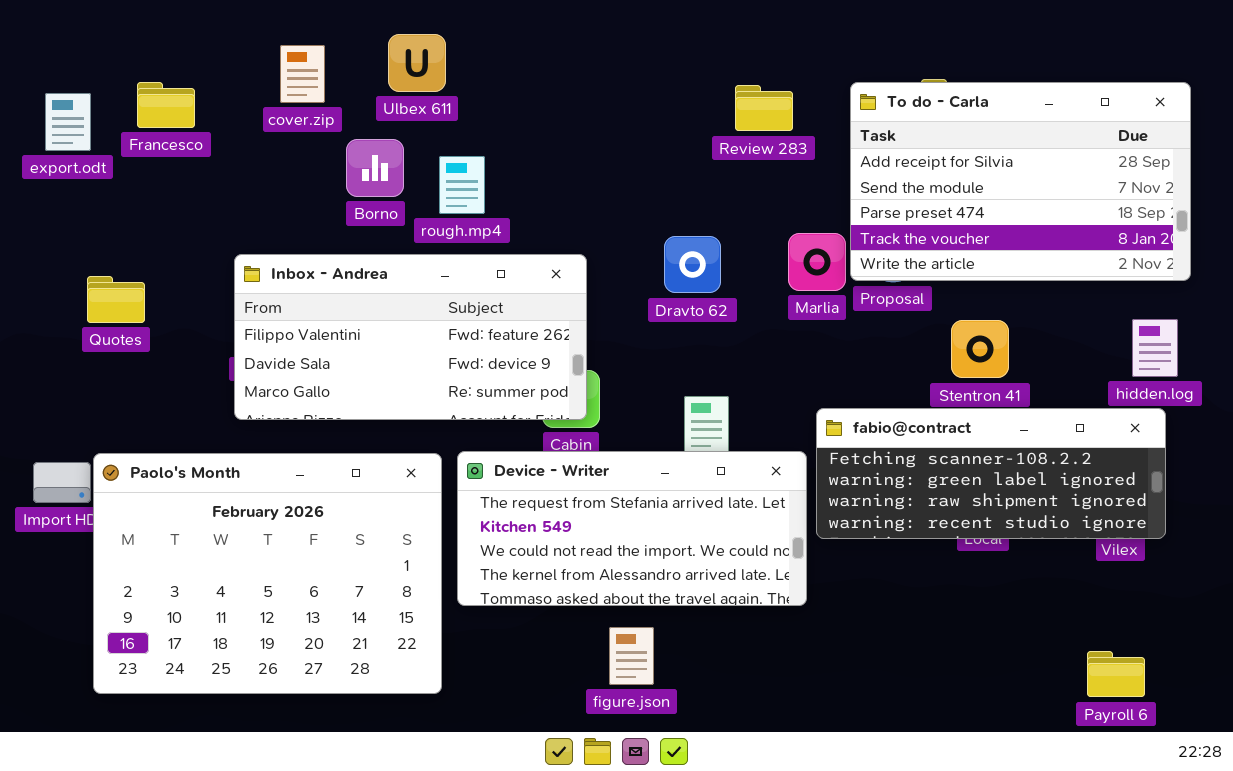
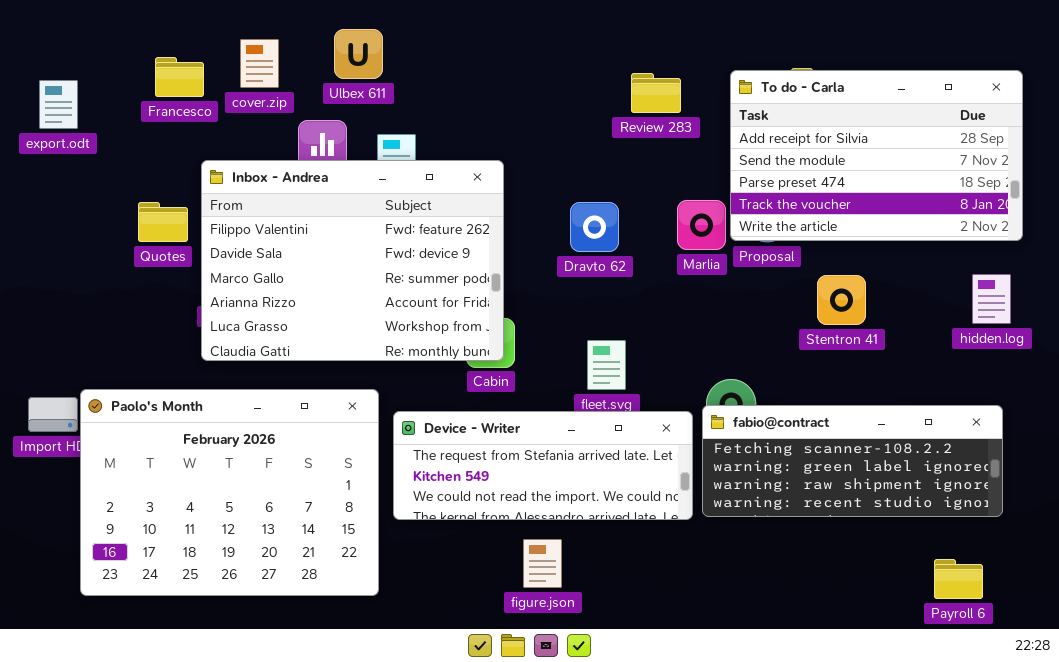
Francesco: [137,82,195,128] -> [155,57,204,97], moved
Inbox - Andrea: [234,254,587,420] -> [201,160,504,361], resized
Quotes: [87,276,145,323] -> [138,202,188,242], moved
fabio@contract: [816,408,1166,539] -> [702,405,1003,517], moved
Device - Writer: [457,451,807,606] -> [393,411,693,520], resized

